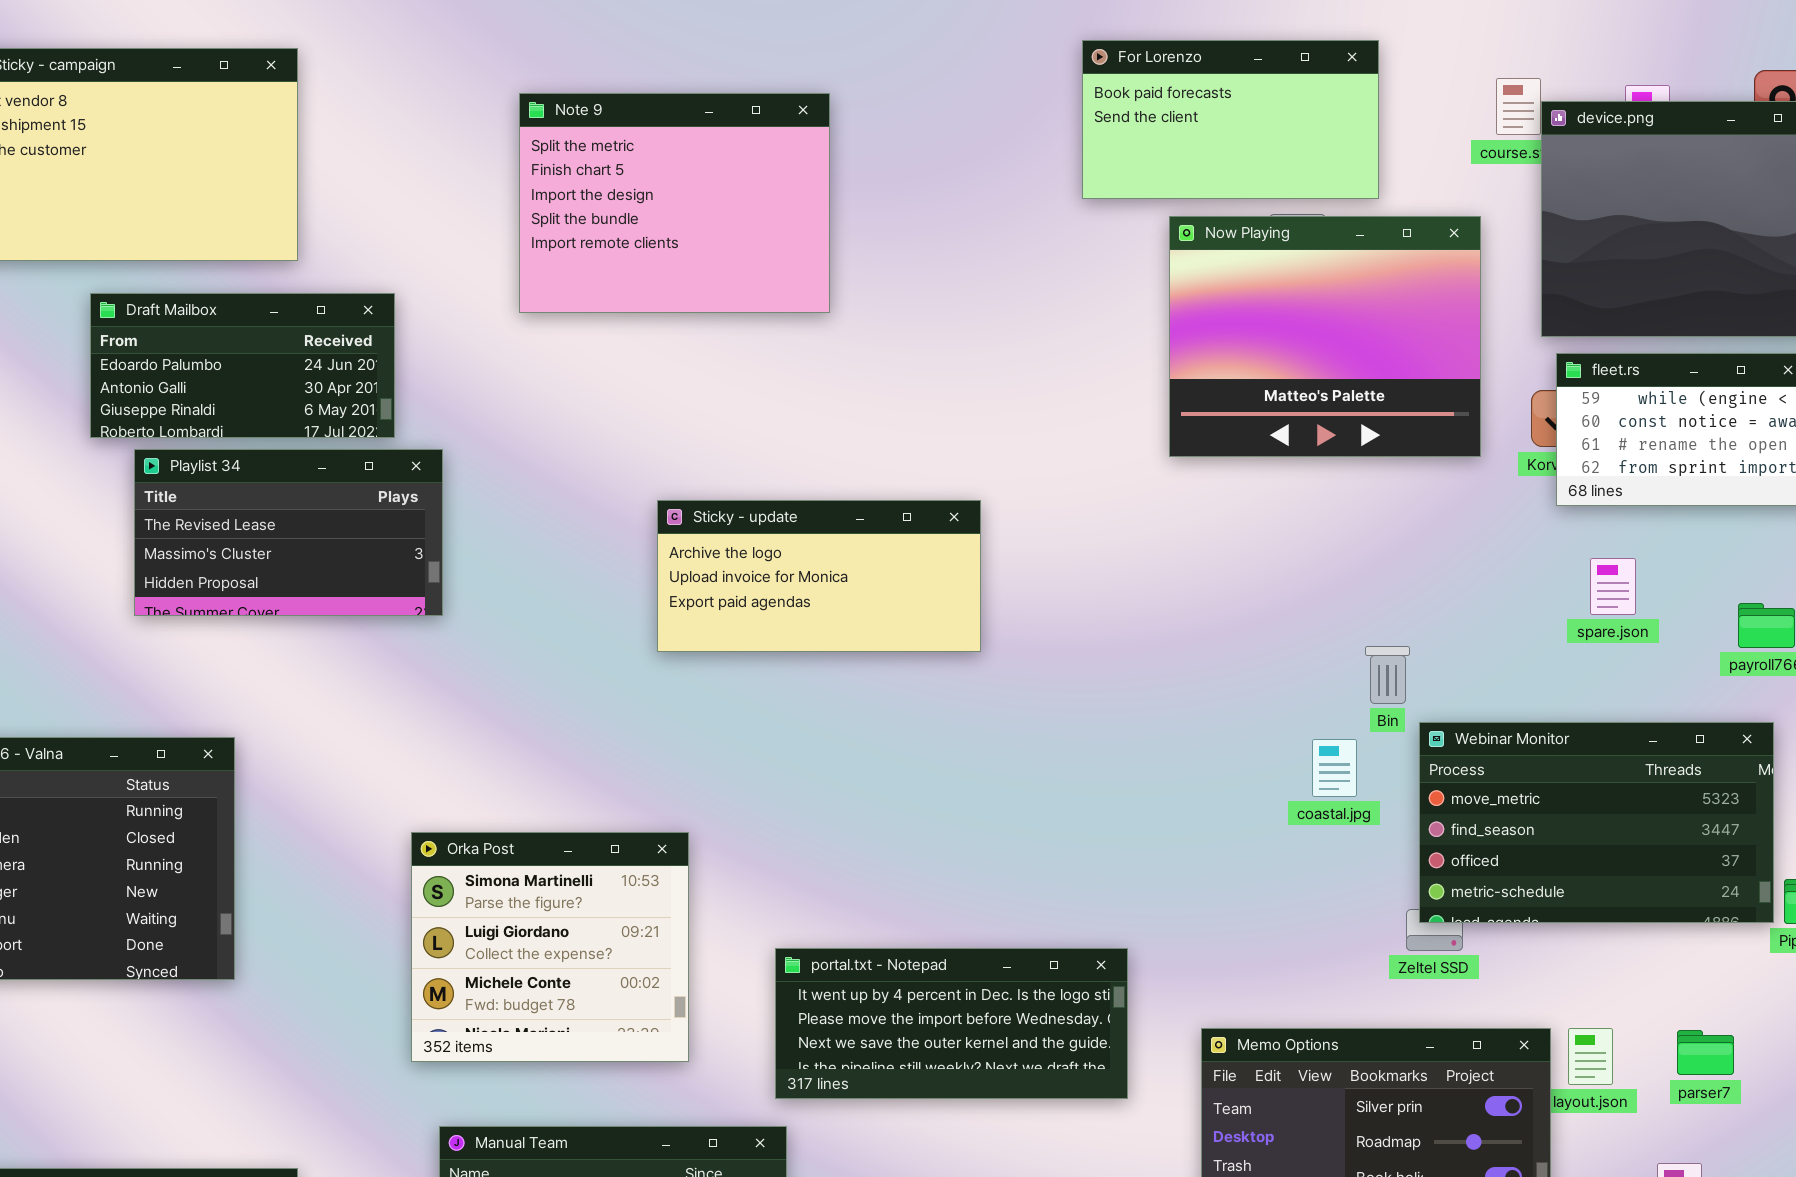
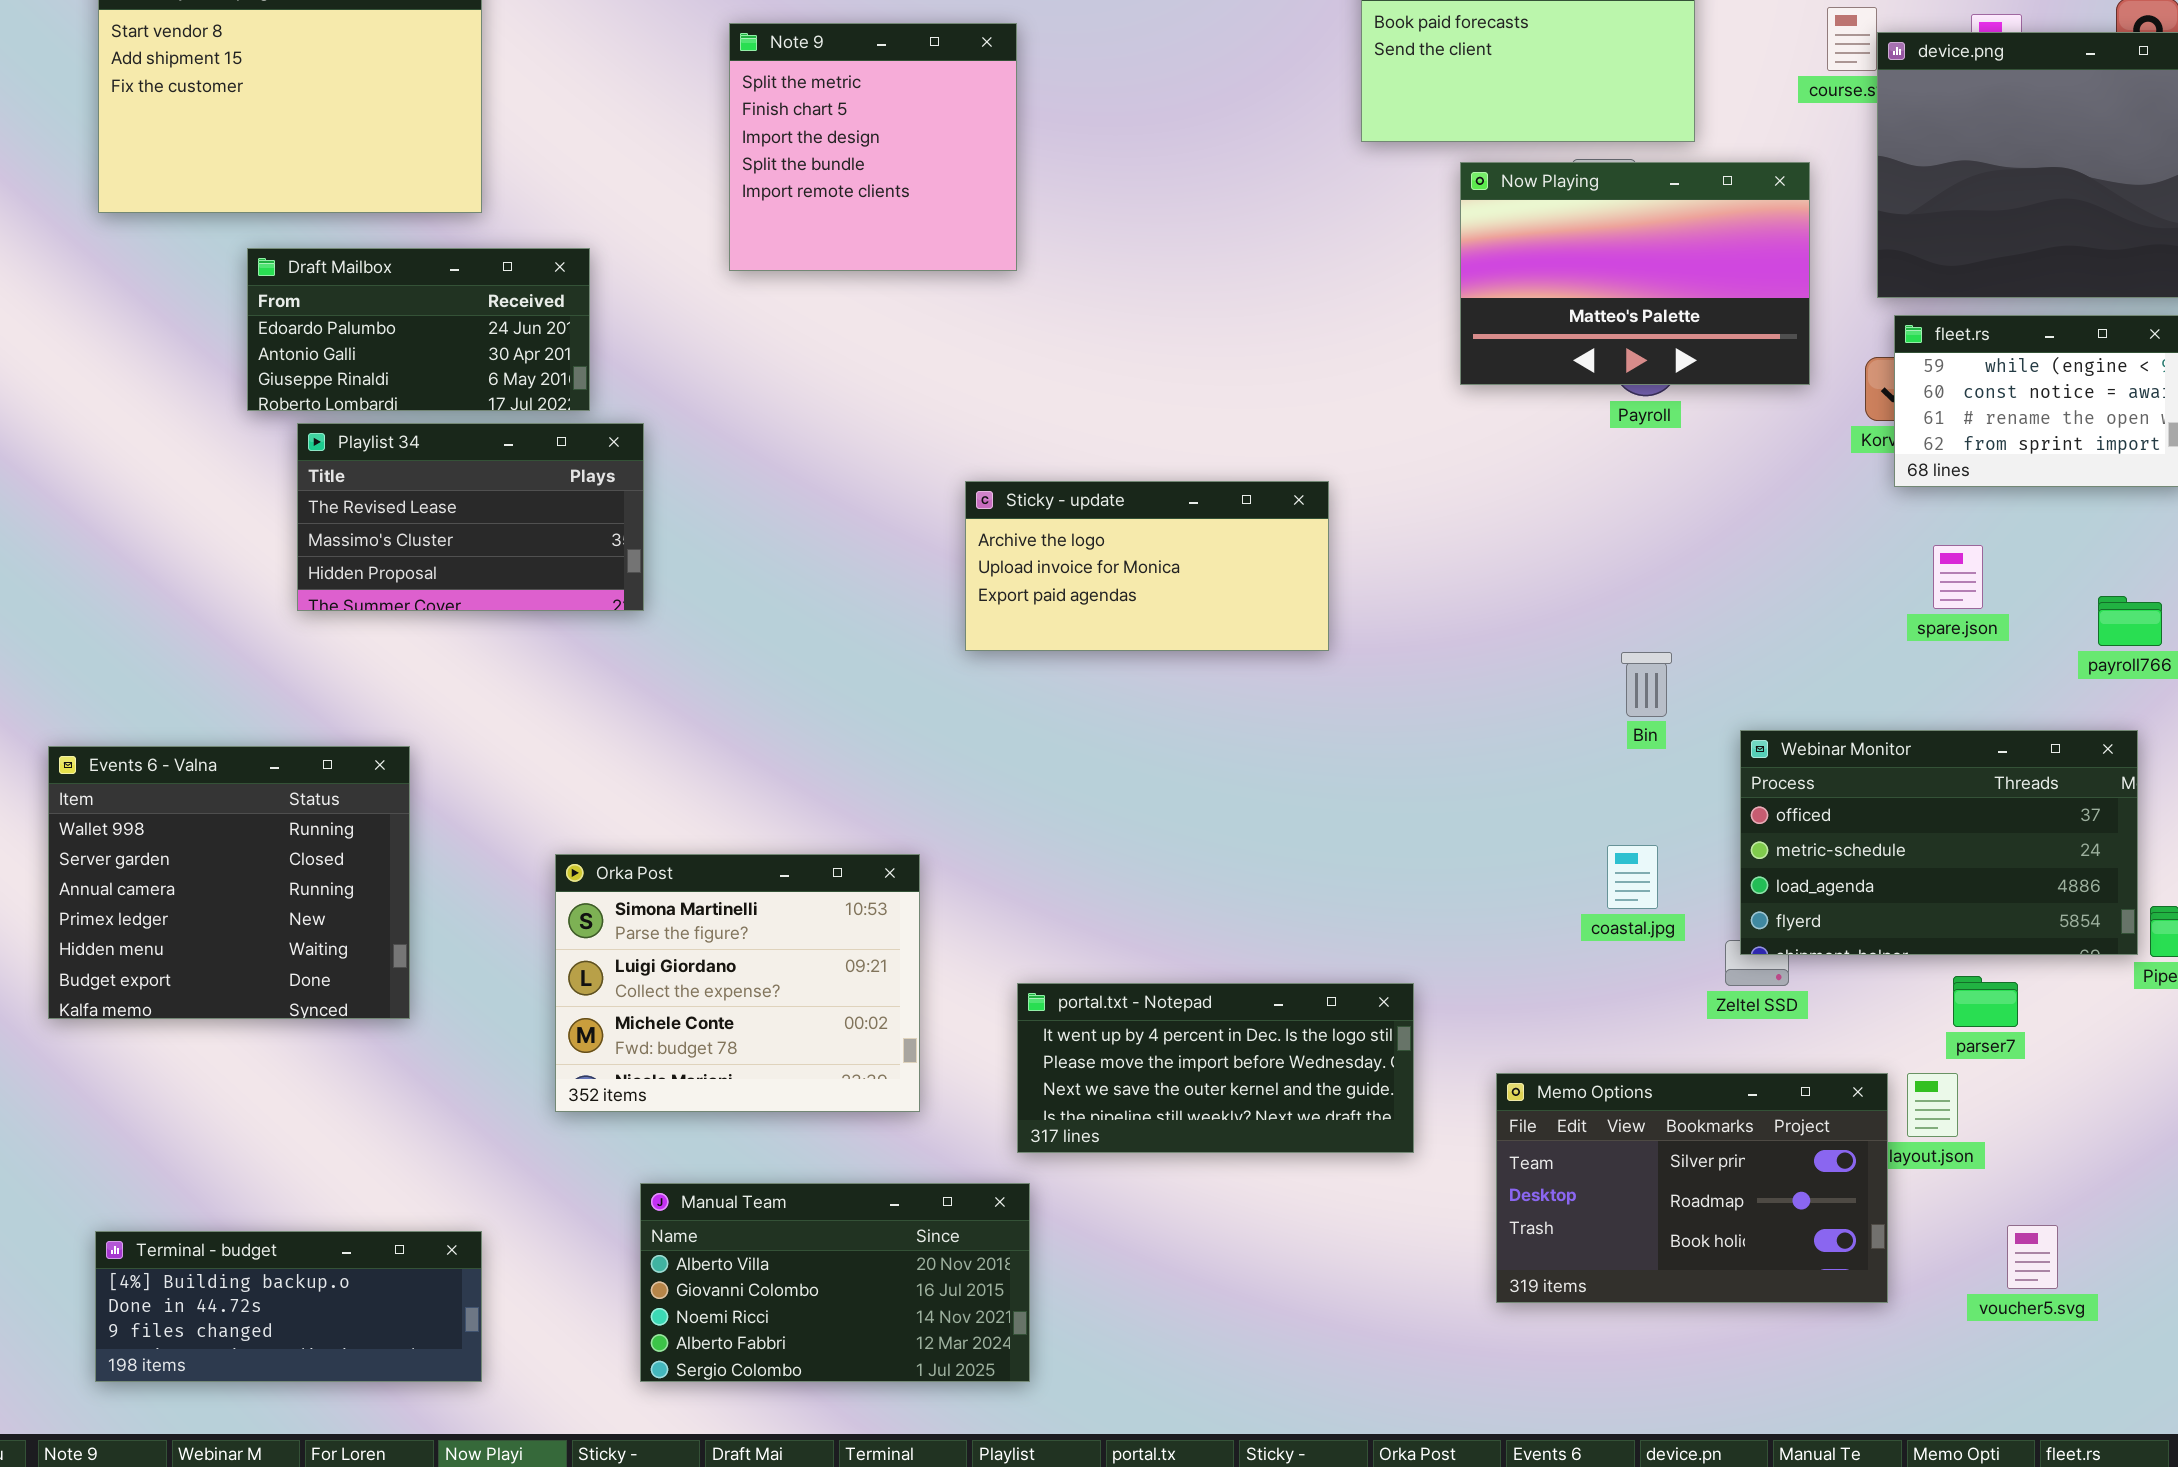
Note 9: [519,93,830,313] -> [729,23,1017,271], resized
Now Playing: [1169,216,1481,457] -> [1460,162,1810,385], resized
Sticky - update: [657,500,981,652] -> [965,481,1329,651], moved
Bin: [1365,646,1410,704] -> [1621,652,1672,717], moved
Webinar Monitor: [1419,722,1774,923] -> [1740,730,2138,955], scrolled down 2 rows
coastal.jpg: [1312,739,1357,797] -> [1607,845,1658,909], moved
Orka Post: [411,832,689,1062] -> [555,854,920,1112], resized
parser7: [1677,1030,1734,1075] -> [1953,976,2018,1027], moved

